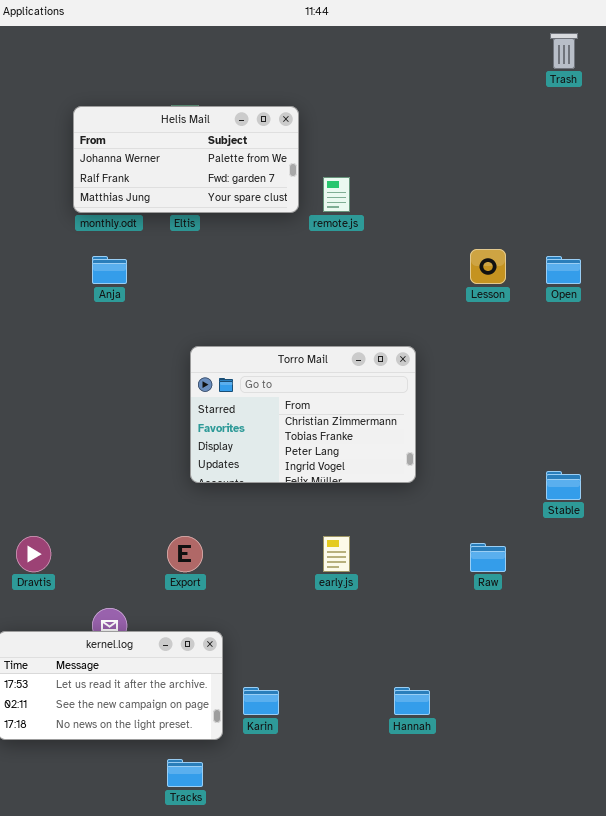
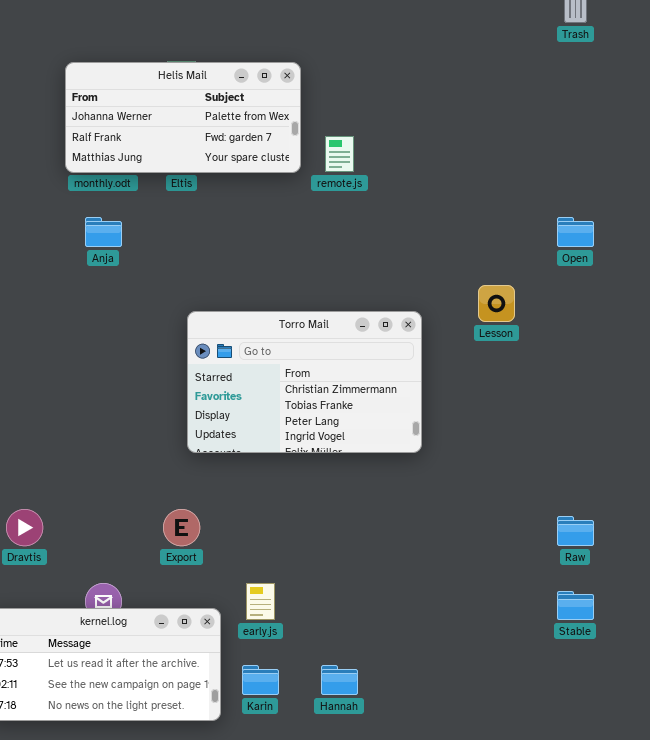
Lesson: [470,249,506,284] -> [478,285,515,322], moved
Stable: [546,471,581,500] -> [557,591,594,620], moved
early.js: [323,536,350,572] -> [246,583,275,620], moved
Raw: [470,543,506,572] -> [557,516,594,546], moved
Hannah: [394,687,430,715] -> [321,665,358,695], moved

